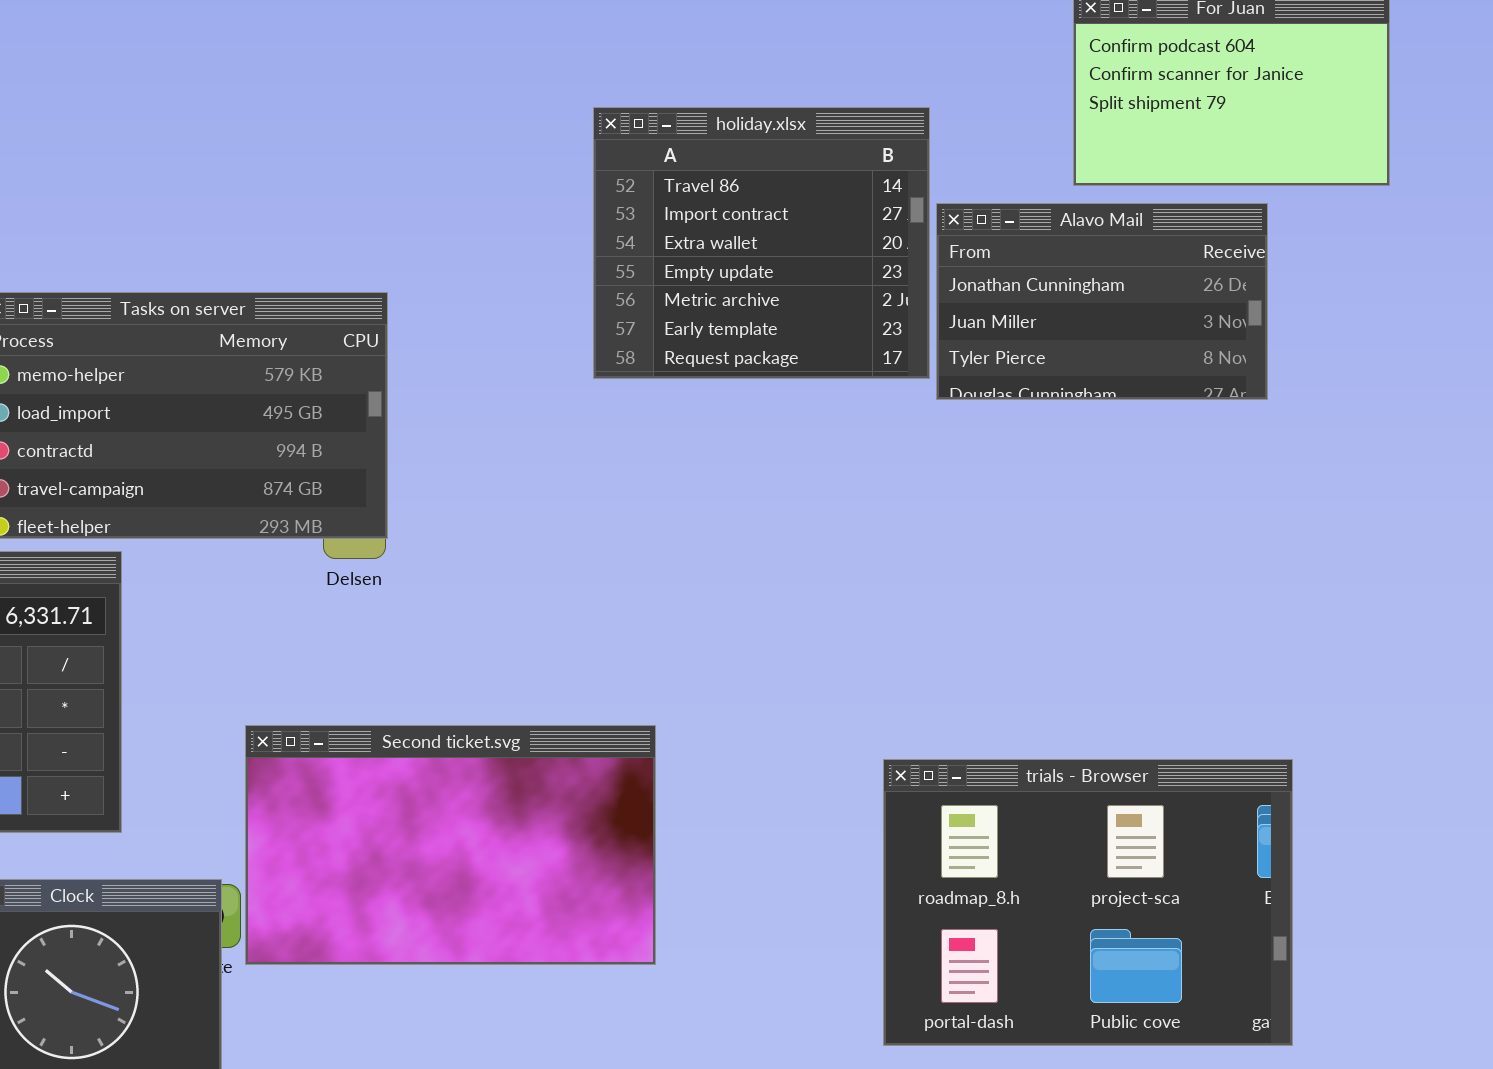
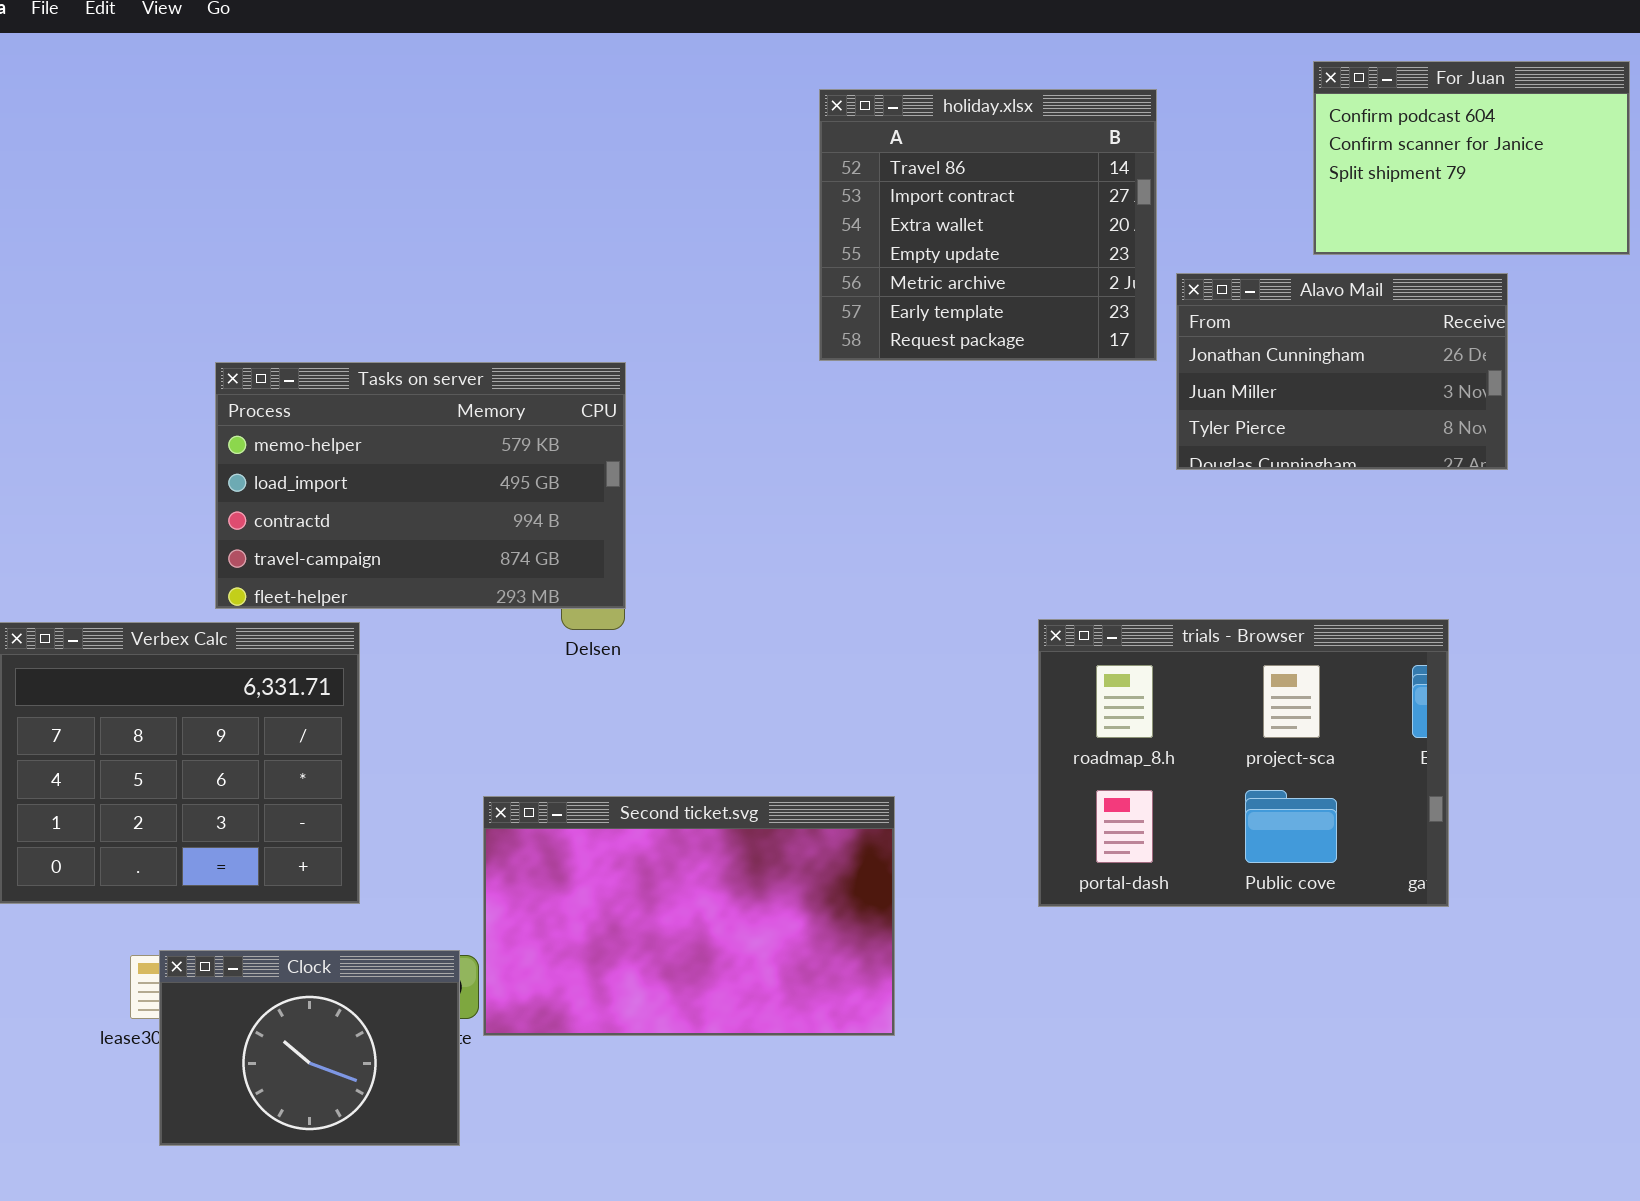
holiday.xlsx: [593,107,930,379] -> [819,89,1157,361], moved
trials - Browser: [883,759,1293,1046] -> [1038,619,1449,907], moved

